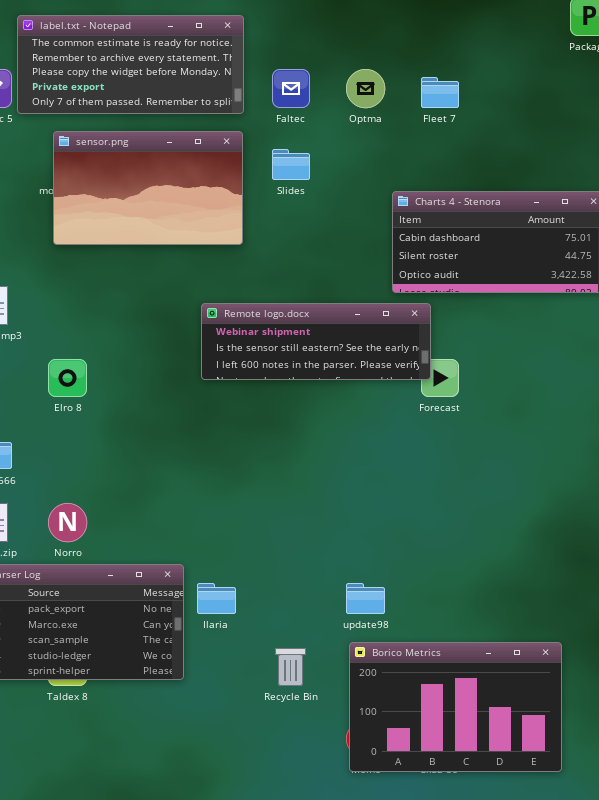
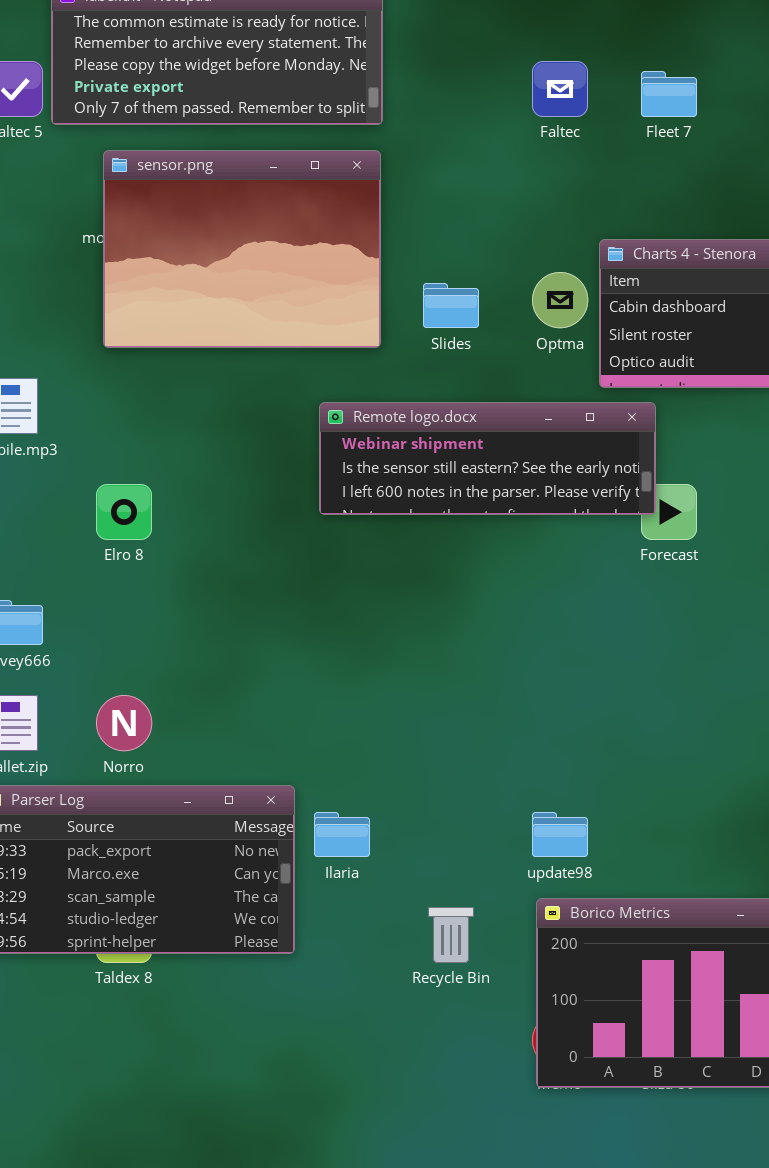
Faltec: [272,69,310,108] -> [532,61,588,117], moved
Optma: [346,69,385,108] -> [532,272,588,328], moved
sensor.png: [53,131,243,245] -> [103,150,381,348], resized
Slides: [272,149,310,180] -> [423,283,479,328], moved

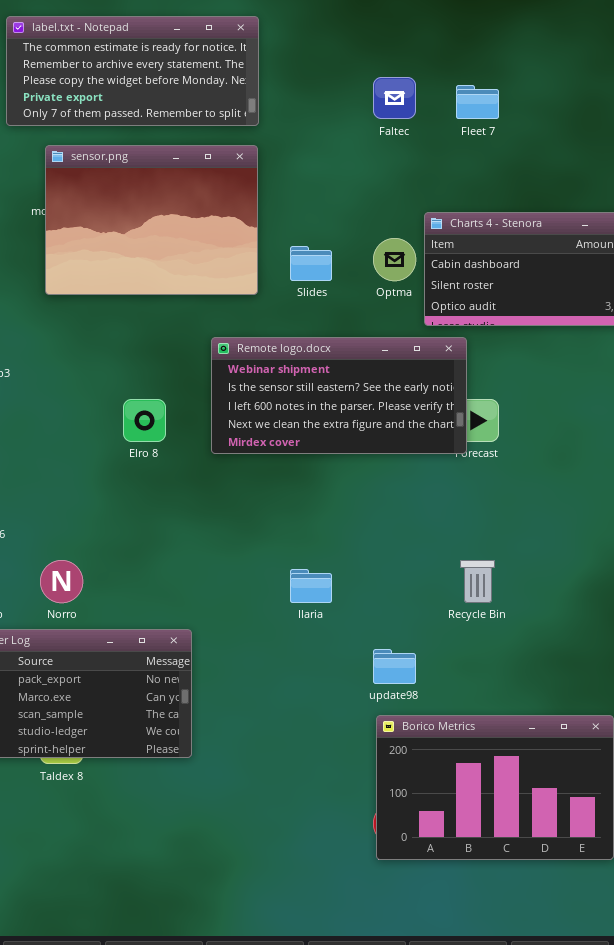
Remote logo.docx: [319,402,656,515] -> [211,337,467,454], resized
Elro 8: [96,484,152,540] -> [123,399,166,442], moved
Ilaria: [314,812,370,857] -> [290,569,332,603], moved
Recycle Bin: [428,907,474,963] -> [460,560,495,603], moved

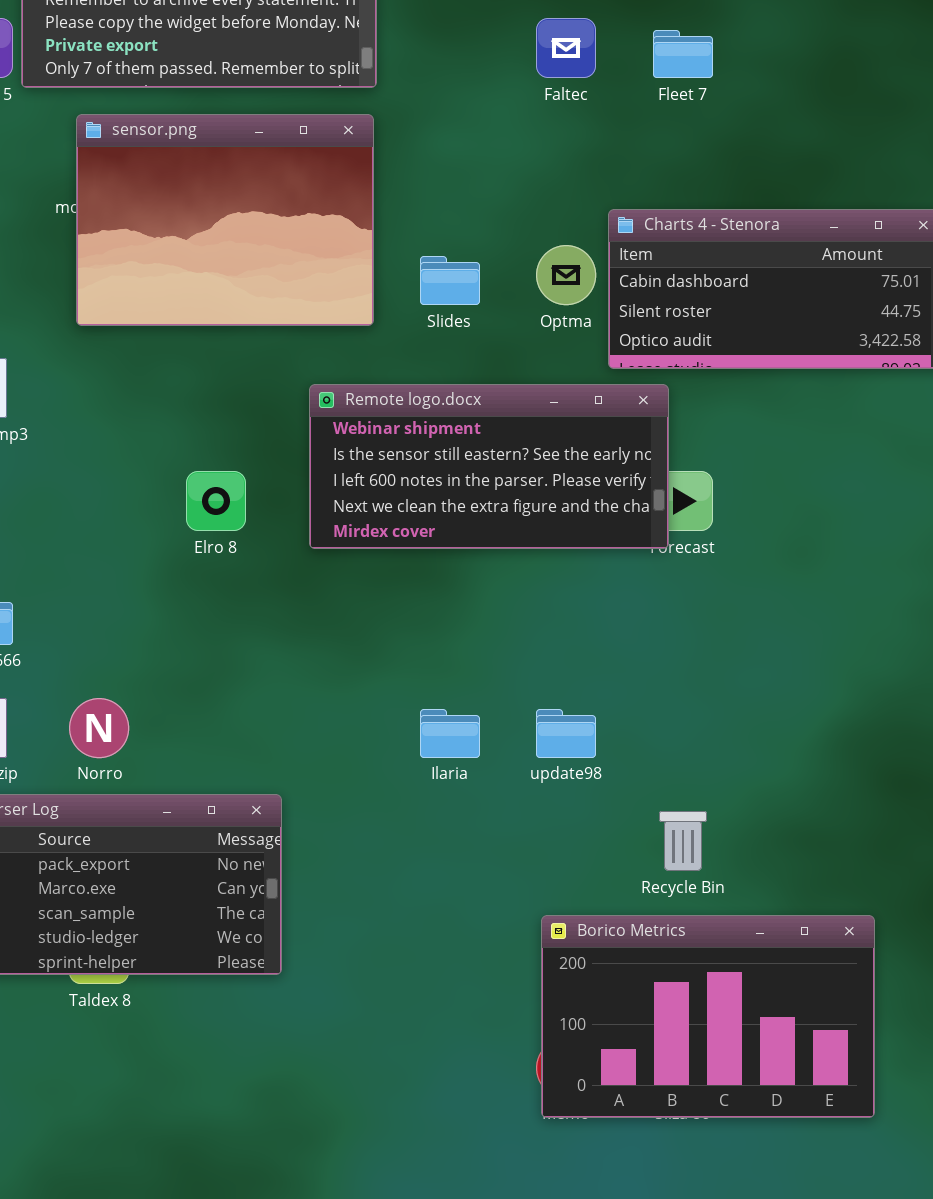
Recycle Bin: [460,560,495,603] -> [659,811,707,871], moved
update98: [373,649,416,684] -> [536,709,596,758], moved

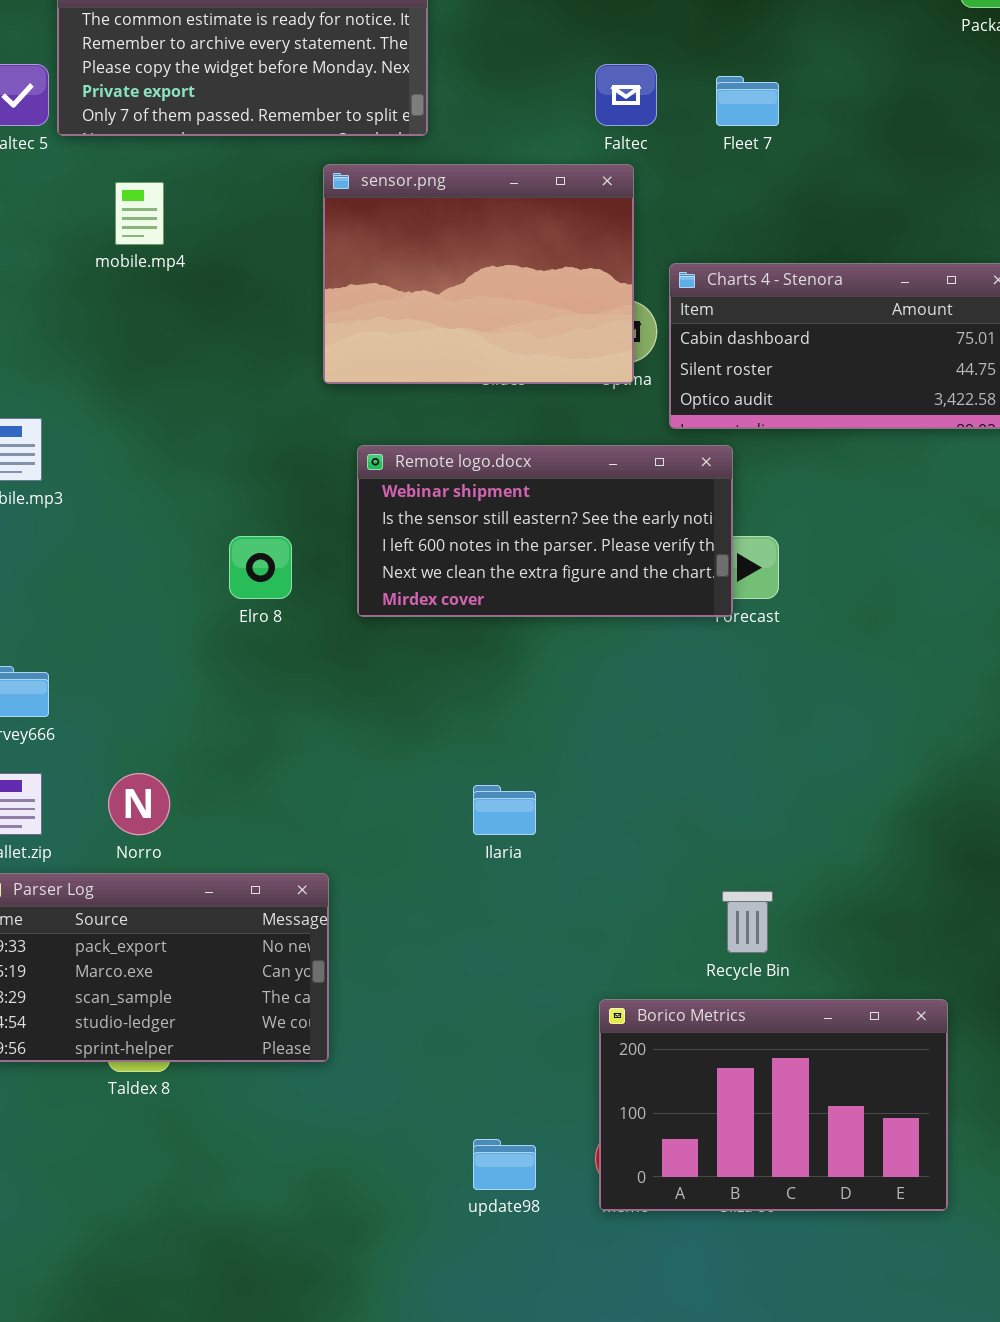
sensor.png: [76,114,374,326] -> [323,164,634,384], moved
update98: [536,709,596,758] -> [473,1139,536,1190], moved

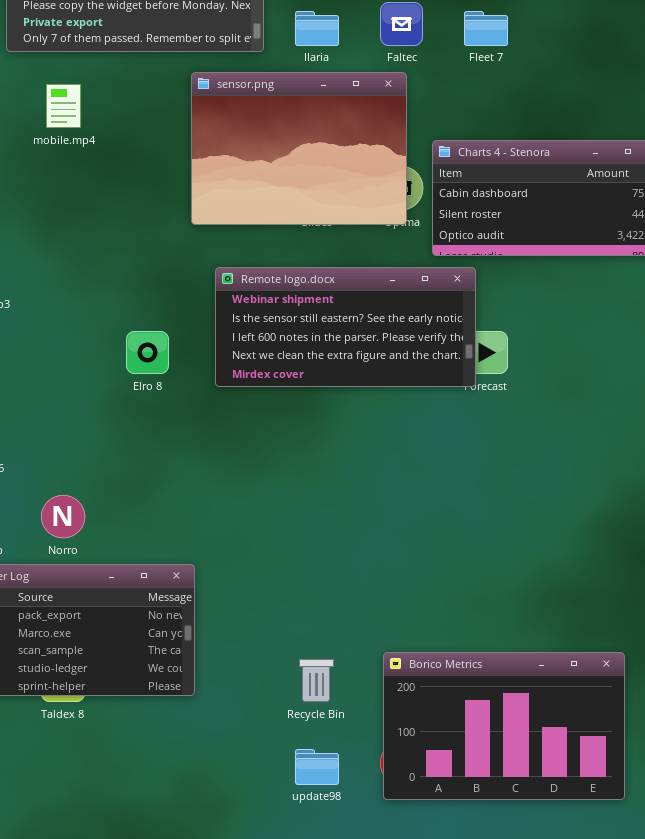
Ilaria: [473,785,536,835] -> [295,11,339,46], moved
Recycle Bin: [722,891,773,953] -> [299,659,334,702], moved

